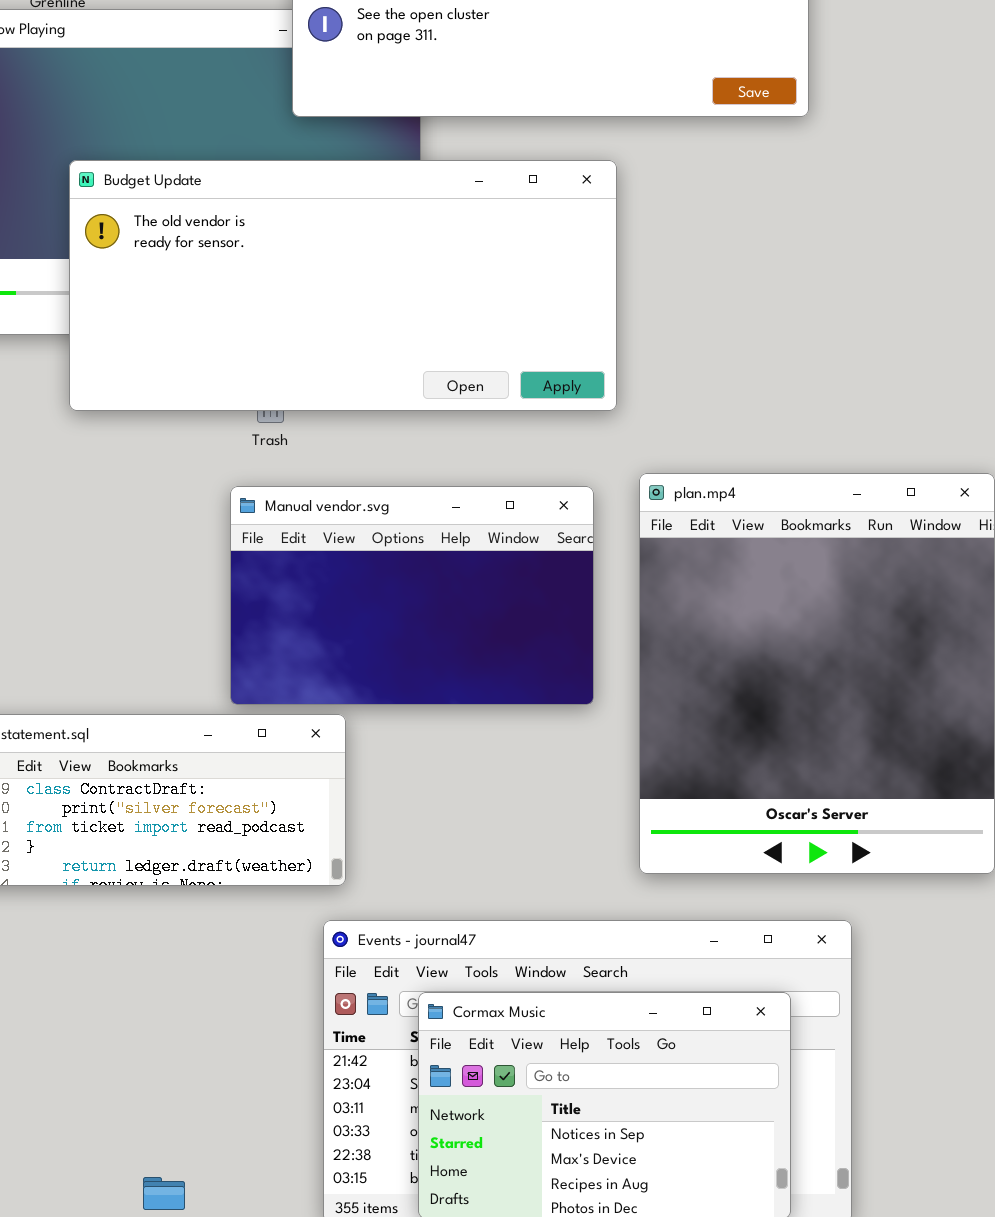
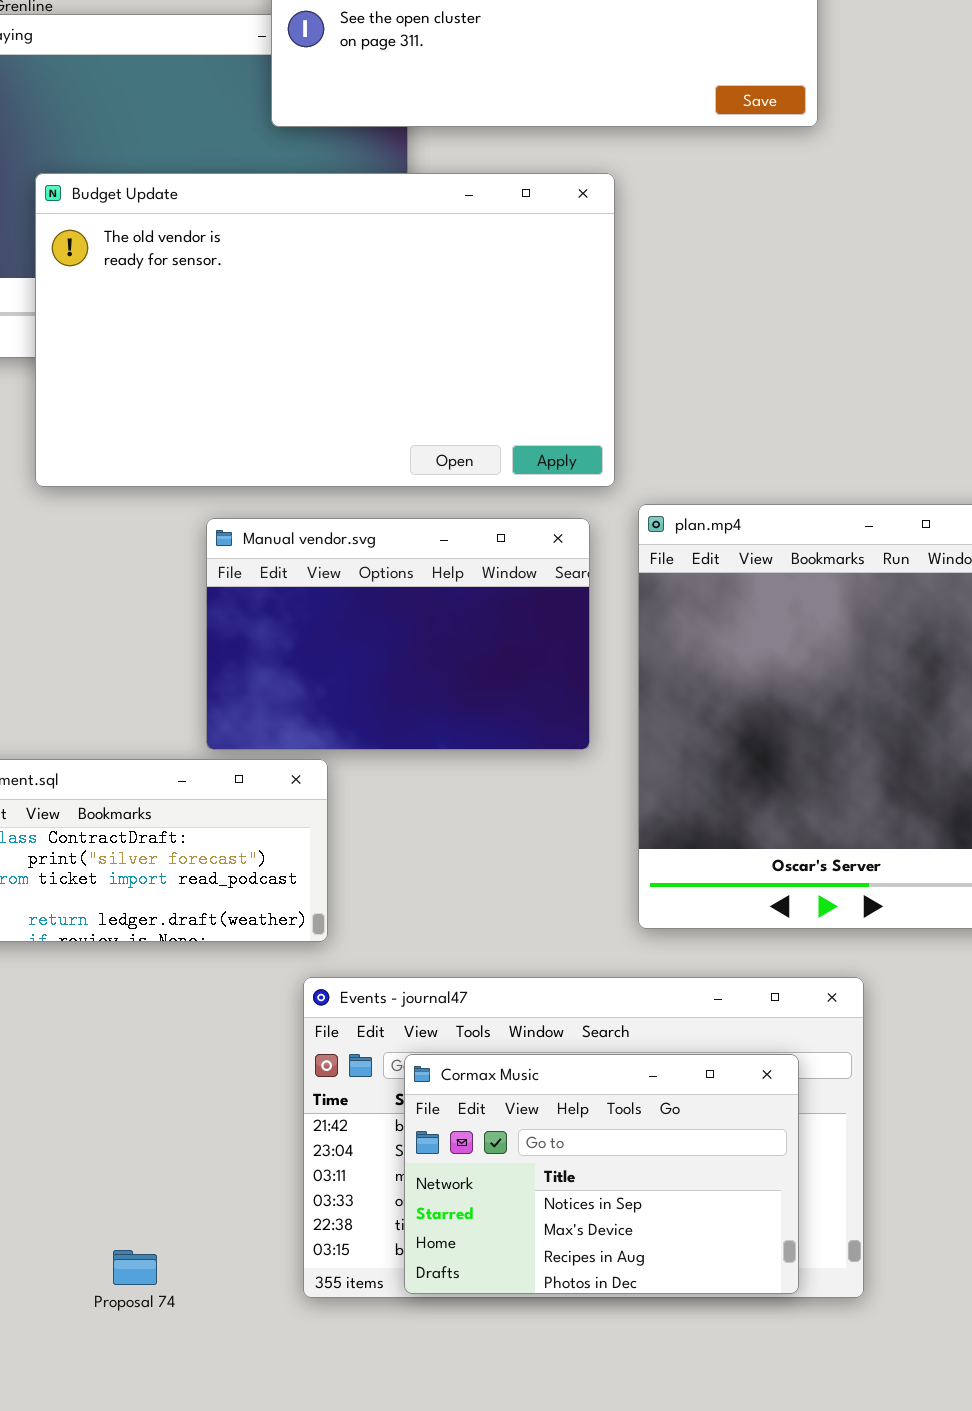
Budget Update: [69,160,617,411] -> [35,173,615,487], resized

